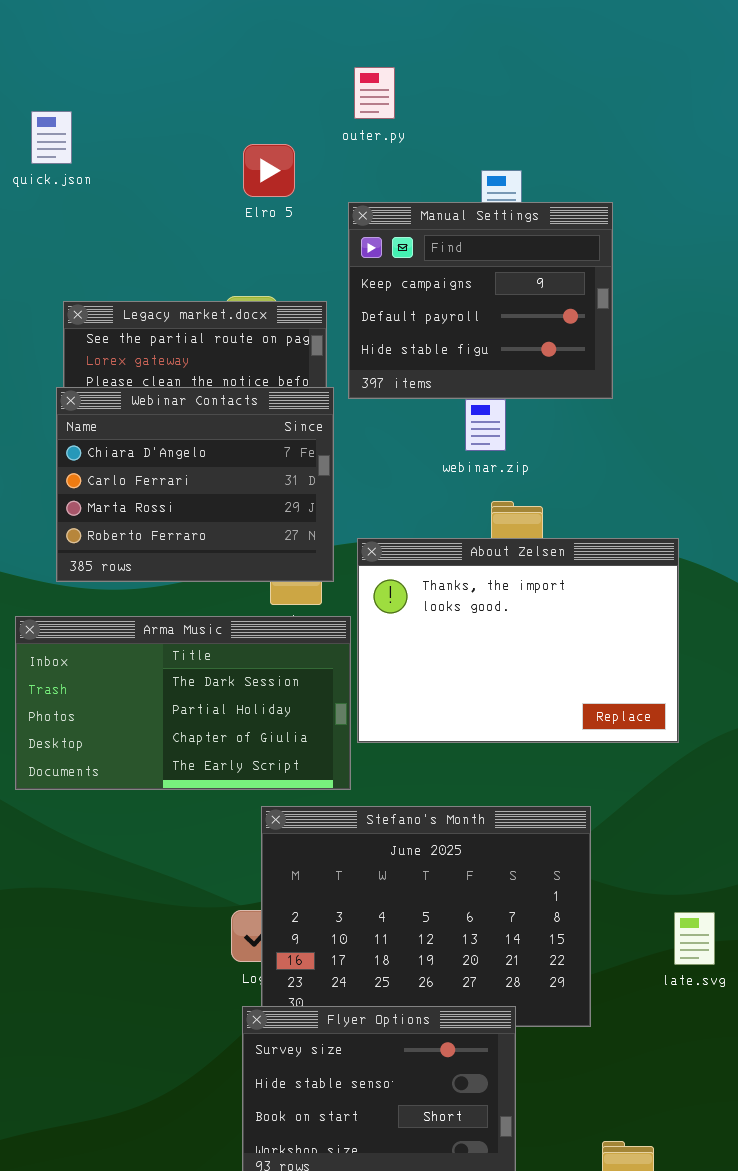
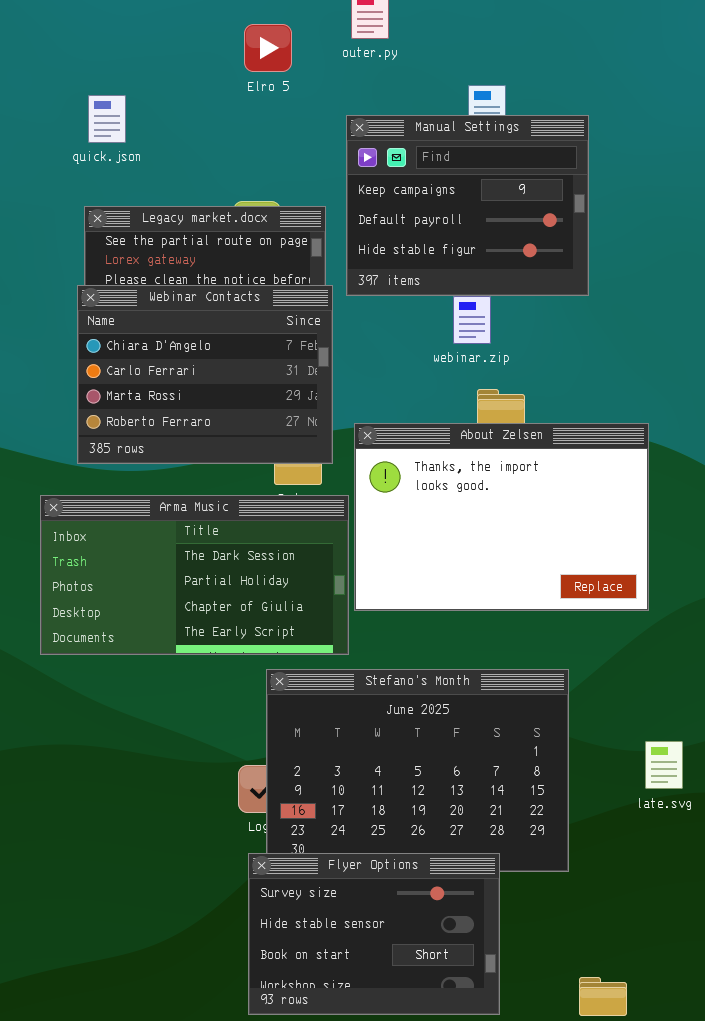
quick.json: [31,111,72,164] -> [88,95,126,143], moved
Elro 5: [243,144,295,197] -> [244,24,292,72], moved
late.svg: [674,912,715,965] -> [645,741,683,789], moved

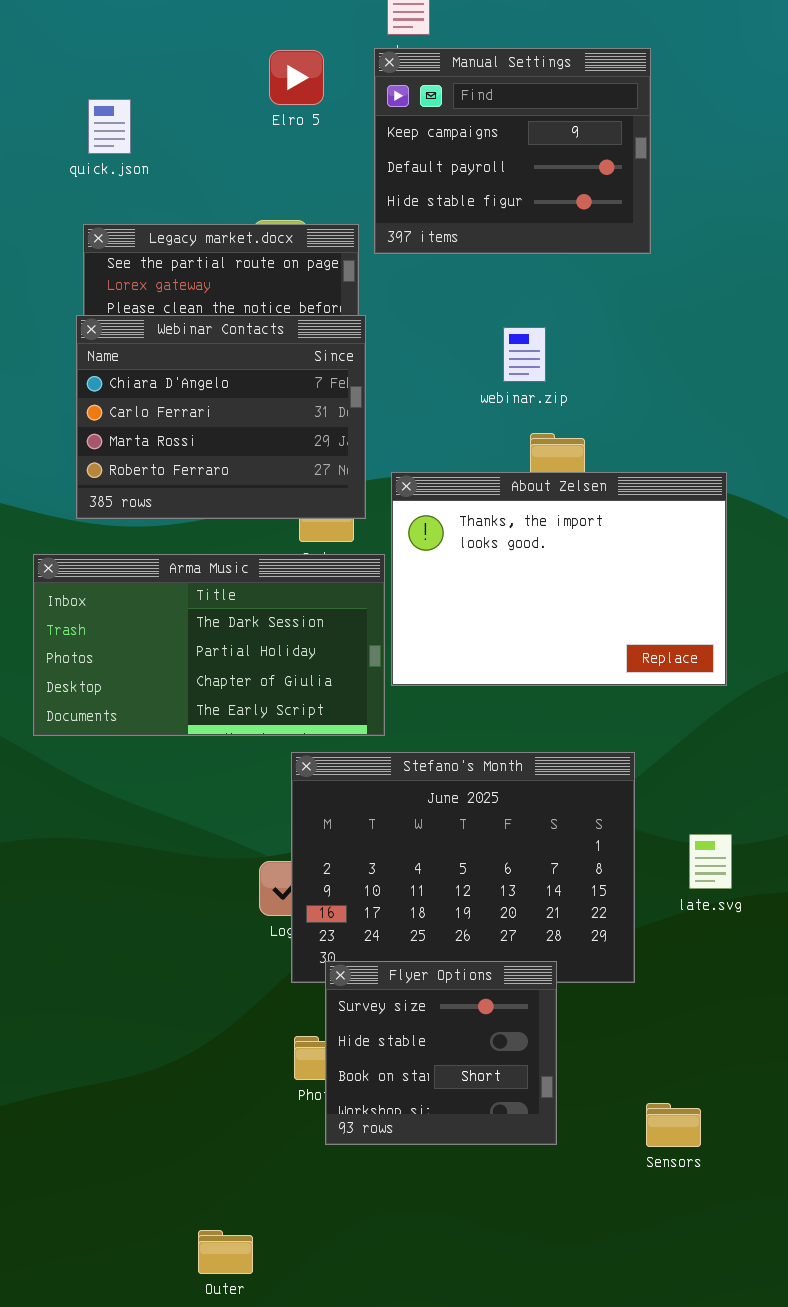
Elro 5: [244,24,292,72] -> [269,50,324,105], moved
Manual Settings: [346,115,589,296] -> [374,48,651,254], moved
late.svg: [645,741,683,789] -> [689,834,732,889], moved
Flyer Options: [248,853,500,1015] -> [325,961,557,1145], resized

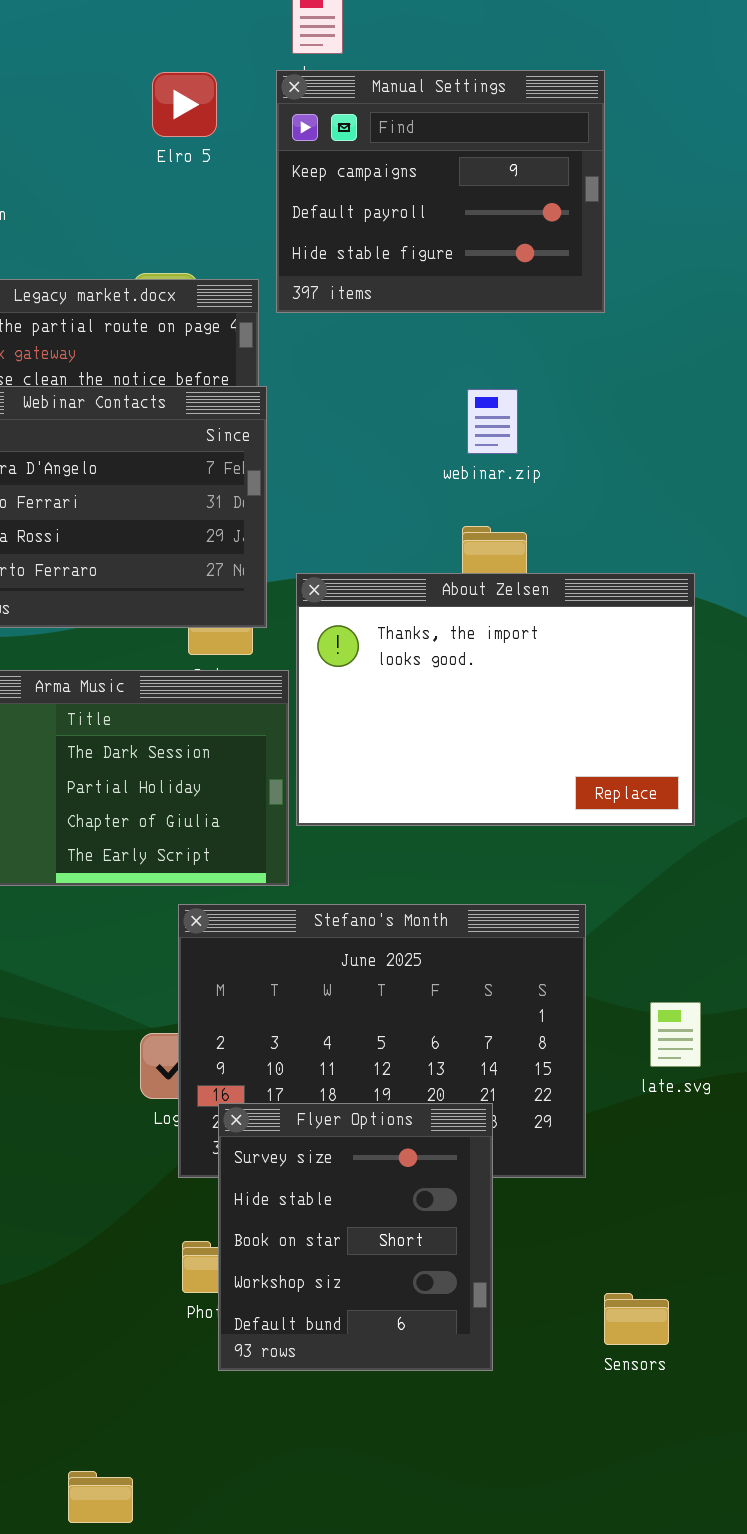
webinar.zip: [503,327,546,382] -> [467,389,518,454], moved
Flyer Options: [325,961,557,1145] -> [218,1103,493,1371], resized
Sensors: [646,1103,701,1147] -> [604,1293,669,1345], moved

